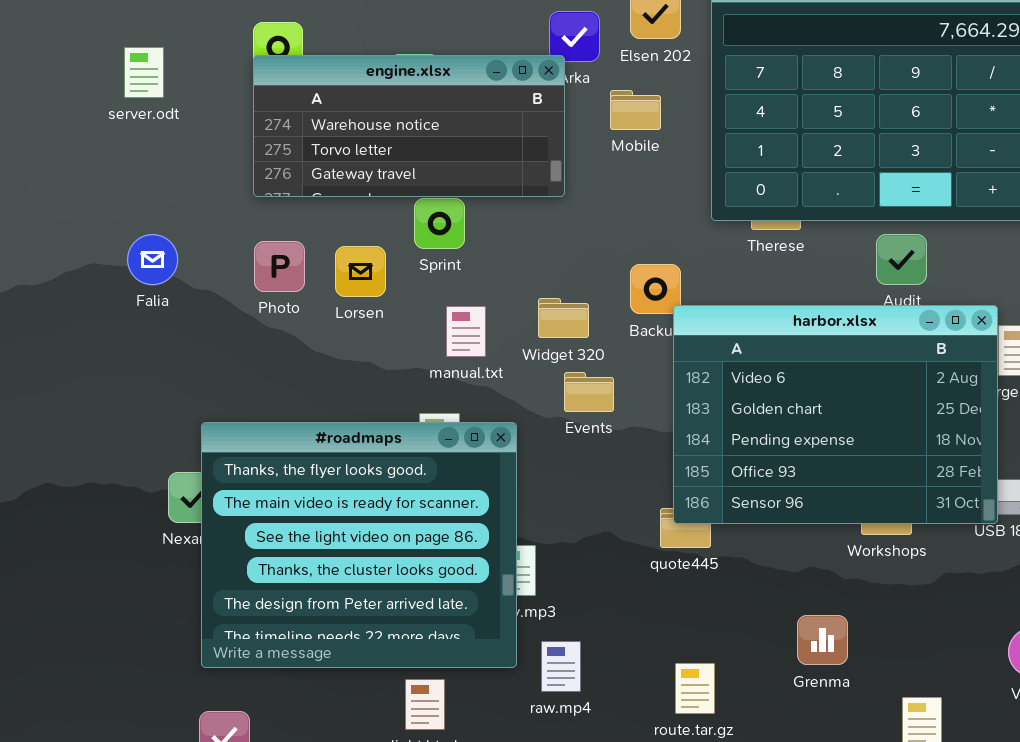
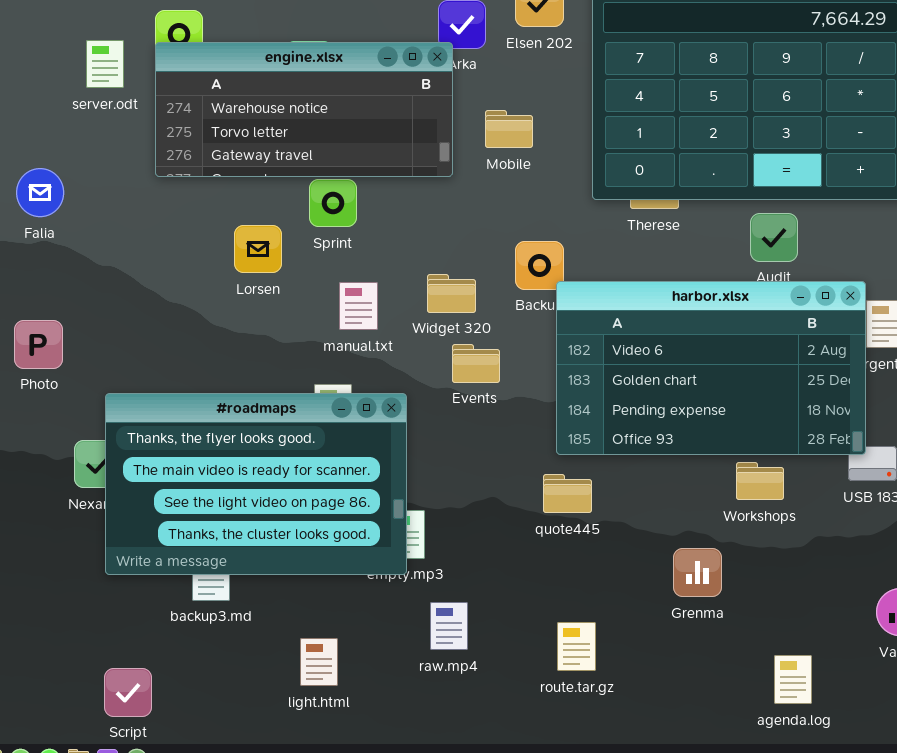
server.odt: [124,47,164,98] -> [86,40,124,88], moved
Mobile: [610,90,661,130] -> [485,110,533,148], moved
Falia: [127,234,178,285] -> [16,168,64,217], moved
Photo: [254,241,305,292] -> [14,320,63,369], moved
harbor.xlsx: [673,305,998,524] -> [556,281,866,455], resized
#roadmaps: [201,422,517,668] -> [105,393,407,575], resized
Grenma: [797,615,848,665] -> [673,548,722,597], moved

